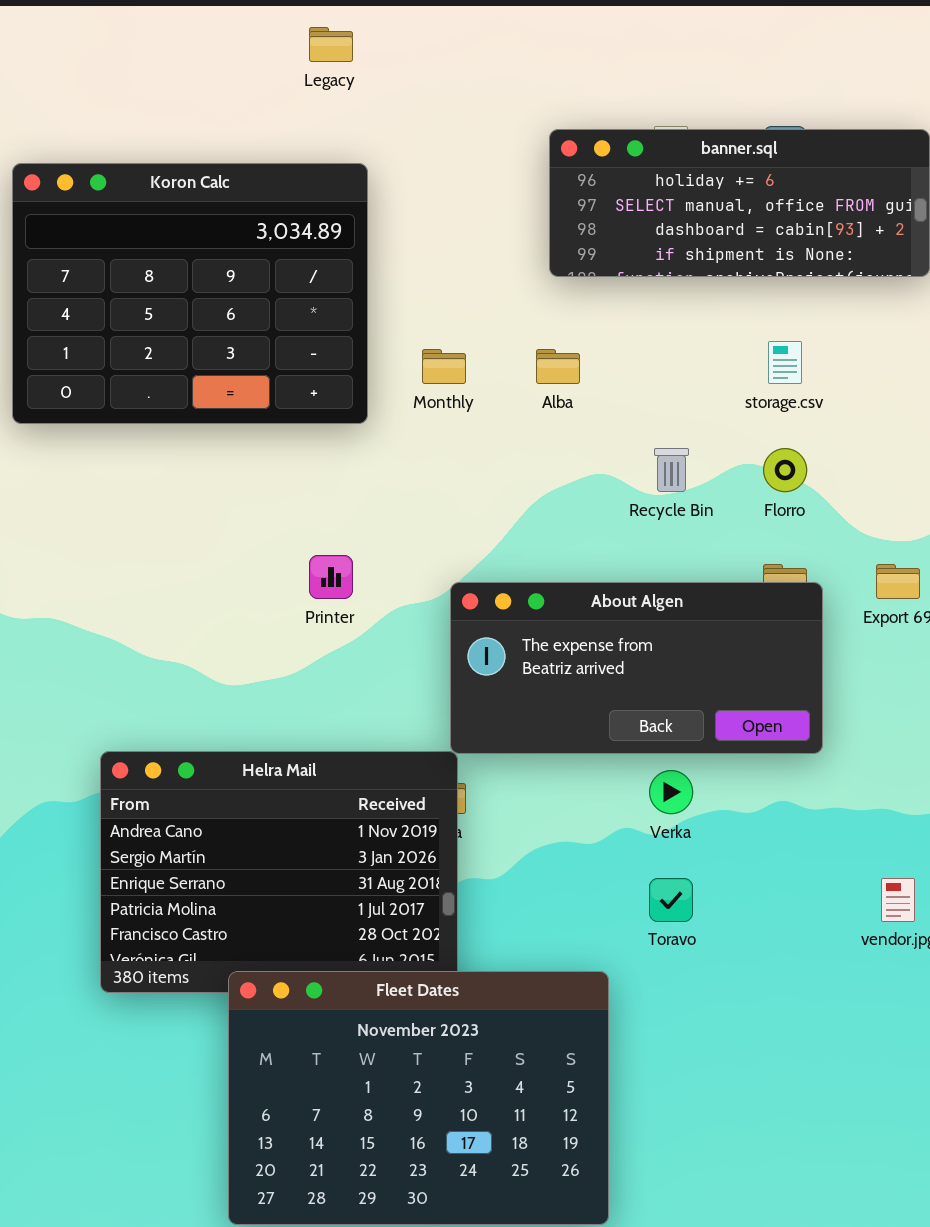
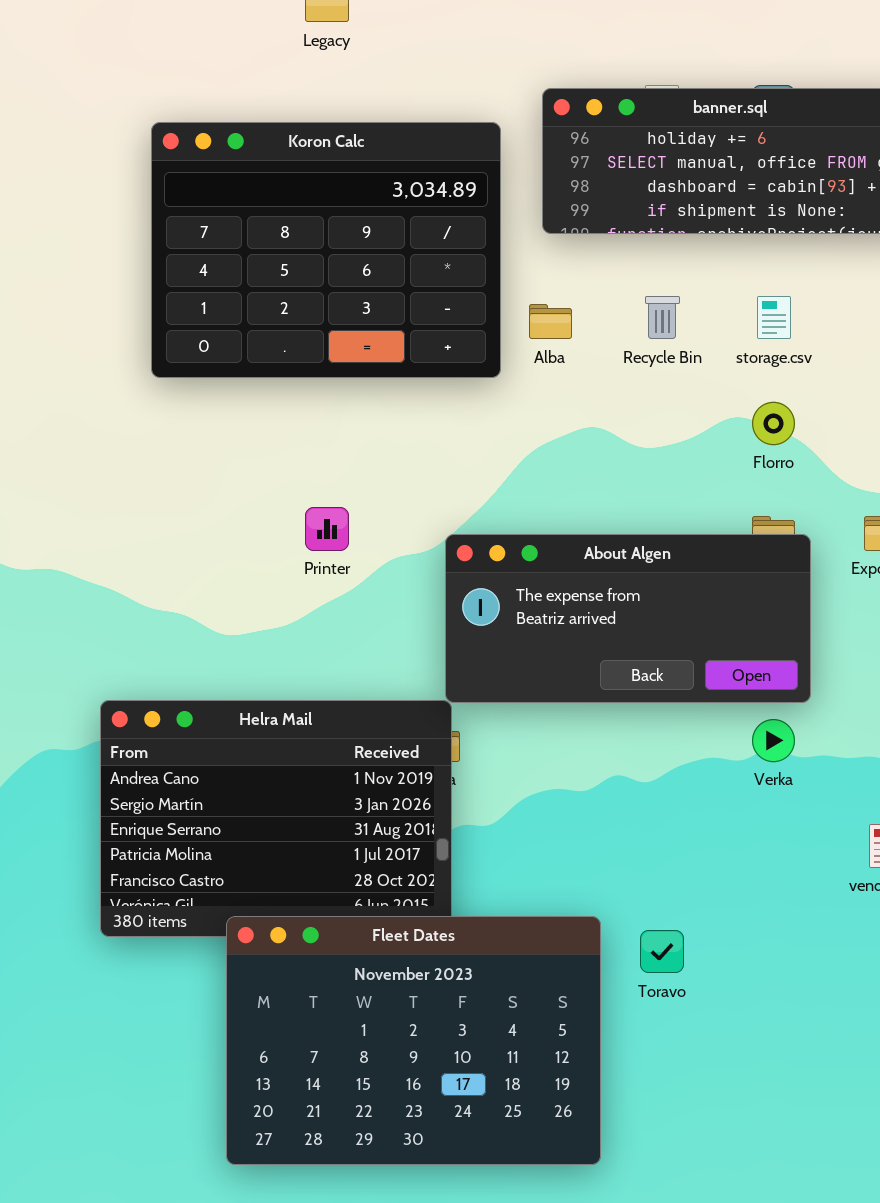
Koron Calc: [12,163,368,424] -> [151,122,501,378], moved
Recycle Bin: [654,448,689,492] -> [645,296,680,339], moved
Verka: [649,770,693,814] -> [752,719,795,762], moved
Toravo: [649,878,693,922] -> [640,930,684,973], moved

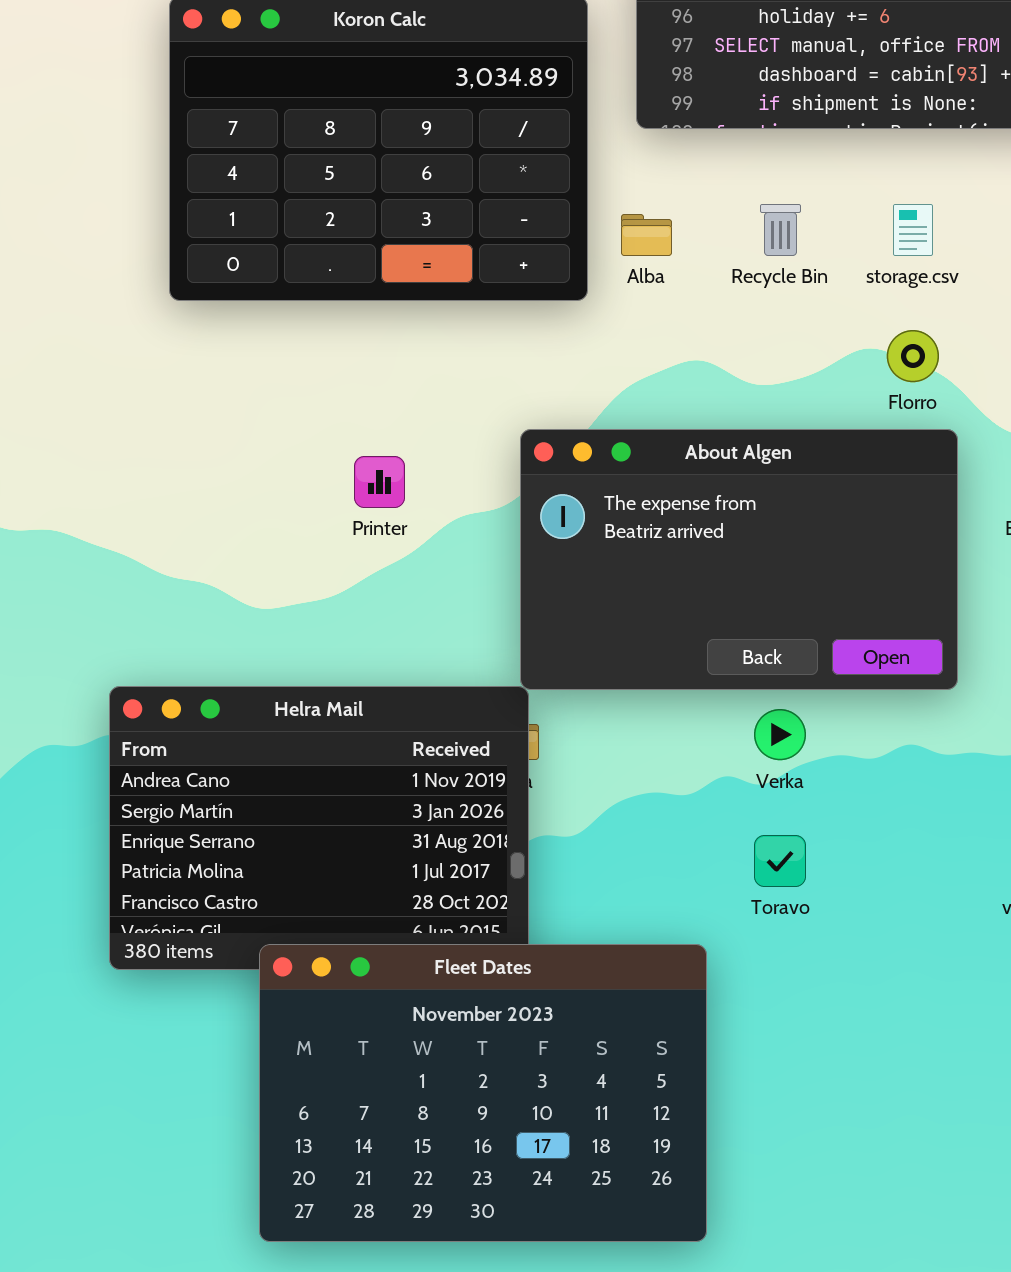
About Algen: [445,534,811,703] -> [520,429,958,690], resized
Verka: [752,719,795,762] -> [754,709,806,760], moved
Toravo: [640,930,684,973] -> [754,835,806,887], moved

